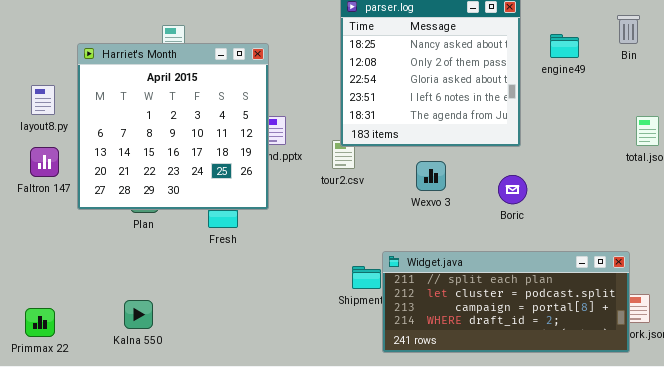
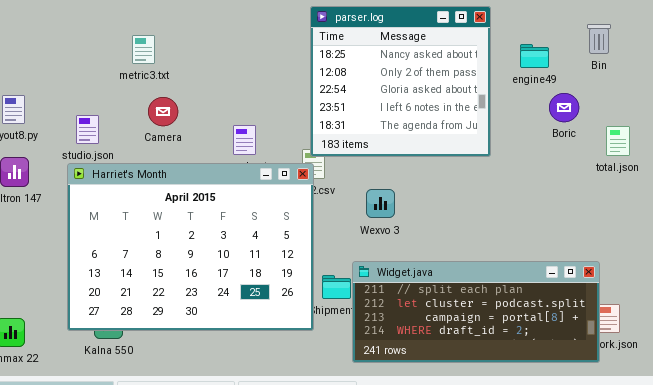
Harriet's Month: [77,43,269,210] -> [67,163,314,331], moved, resized
Wexvo 3: [416,161,446,191] -> [366,189,395,218], moved
Boric: [498,175,527,204] -> [549,93,579,122], moved

